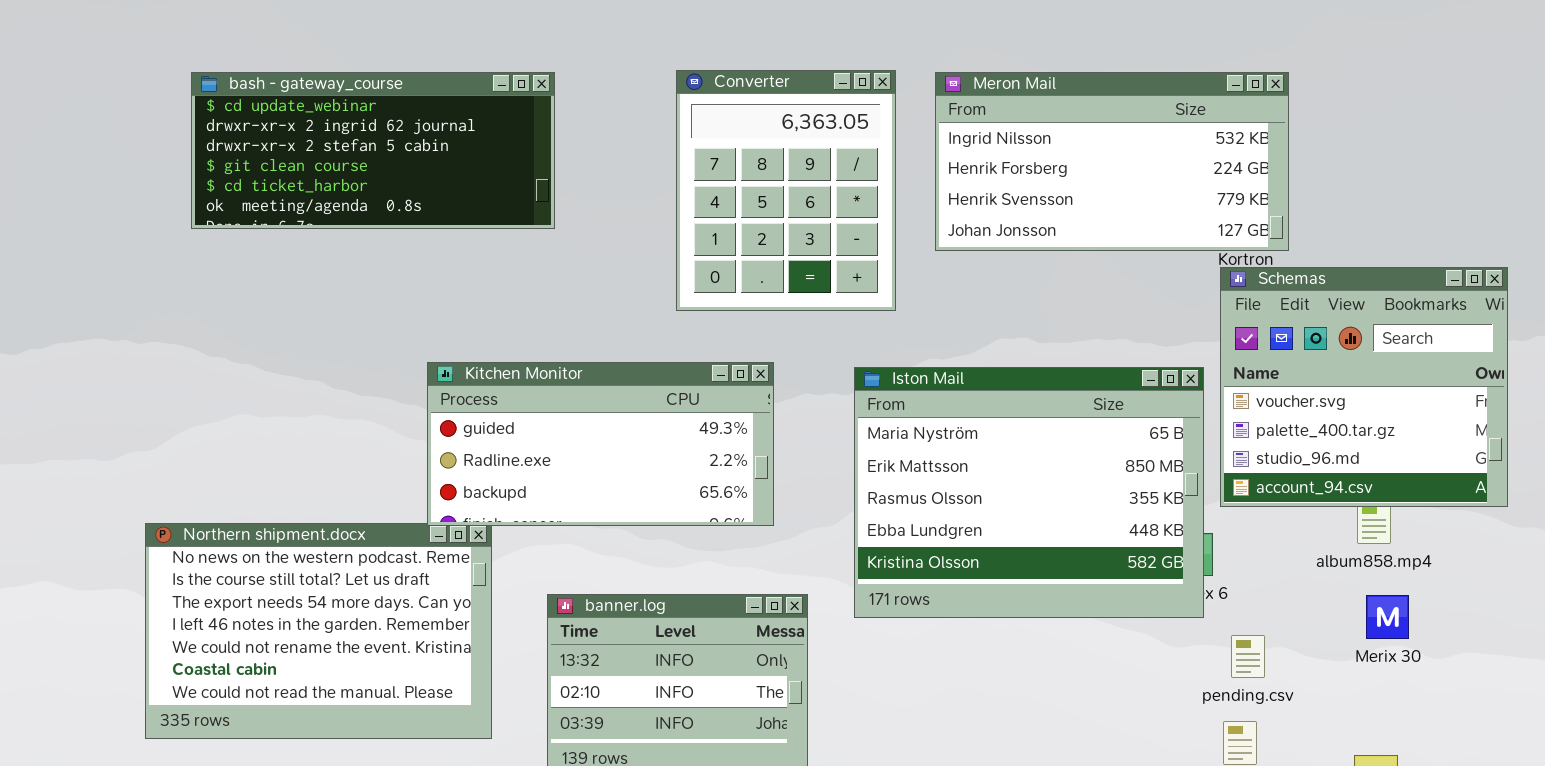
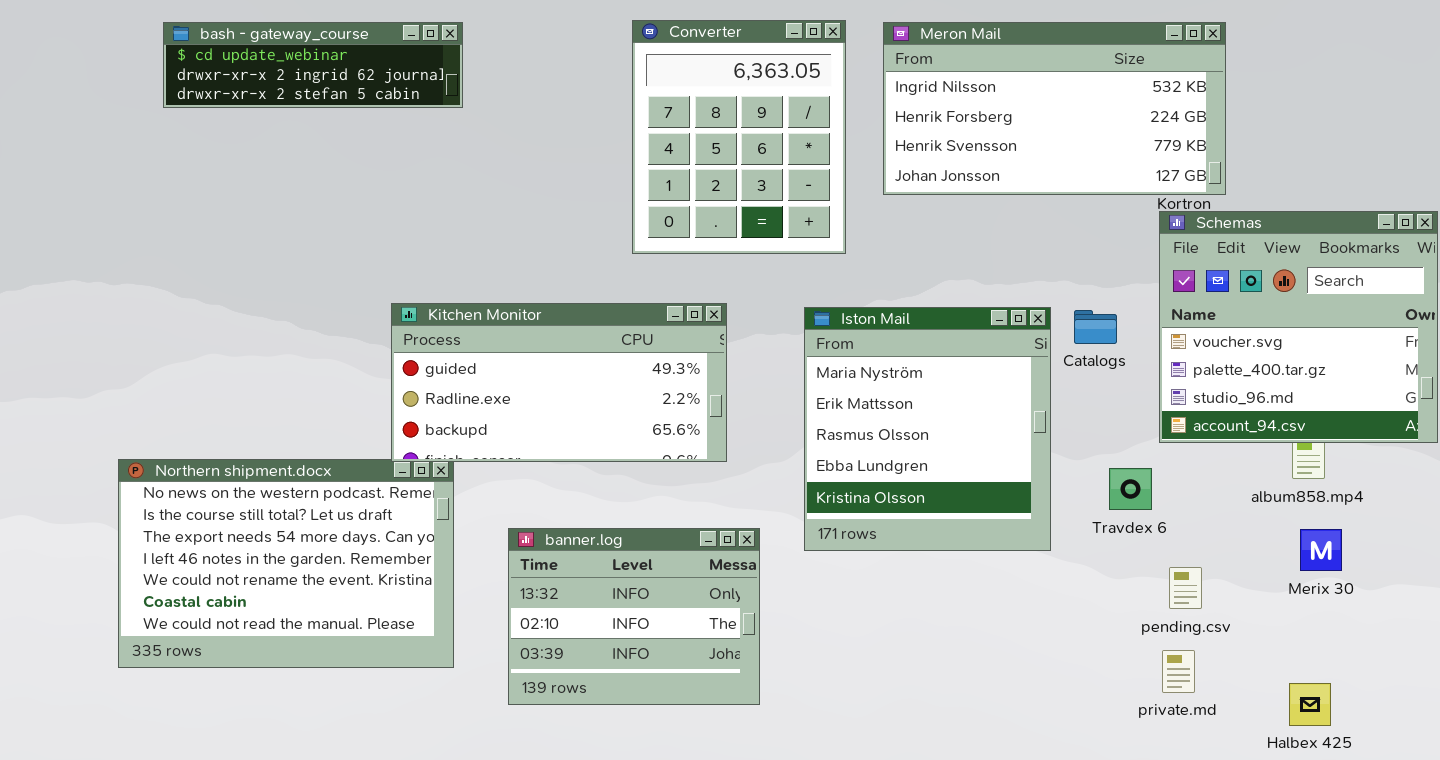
bash - gateway_course: [191,72,555,229] -> [163,22,463,108], resized
Iston Mail: [854,367,1204,618] -> [804,307,1051,551], resized

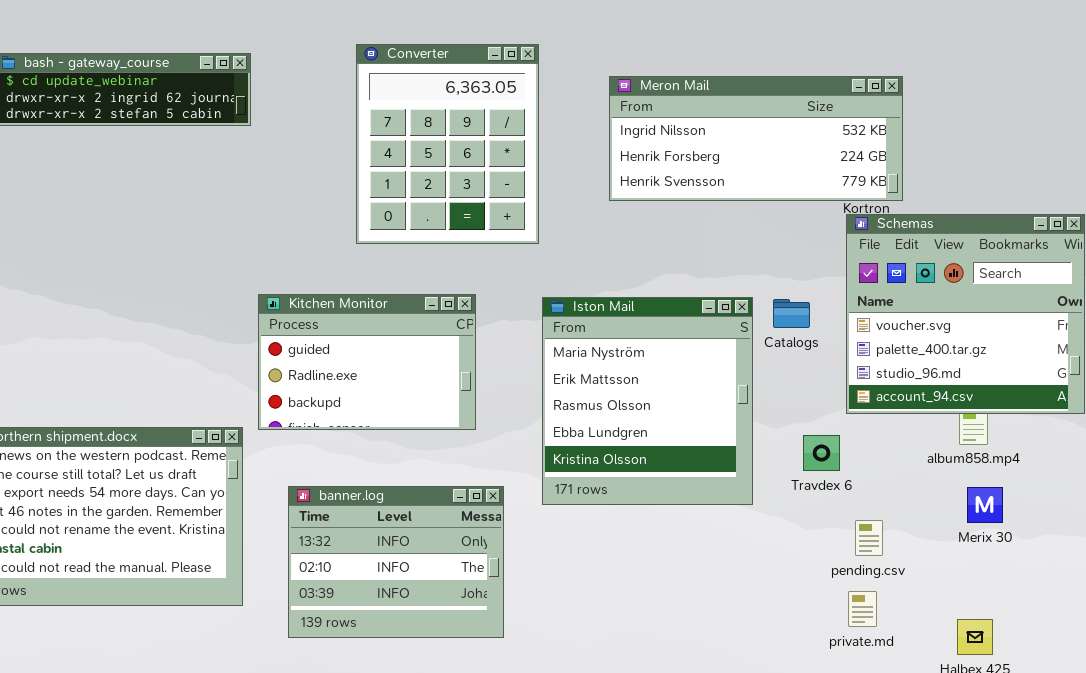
Converter: [632,20,846,254] -> [356,44,539,244], moved
Meron Mail: [883,22,1226,195] -> [609,76,903,201], resized
Kitchen Monitor: [391,303,727,462] -> [258,294,476,430], resized

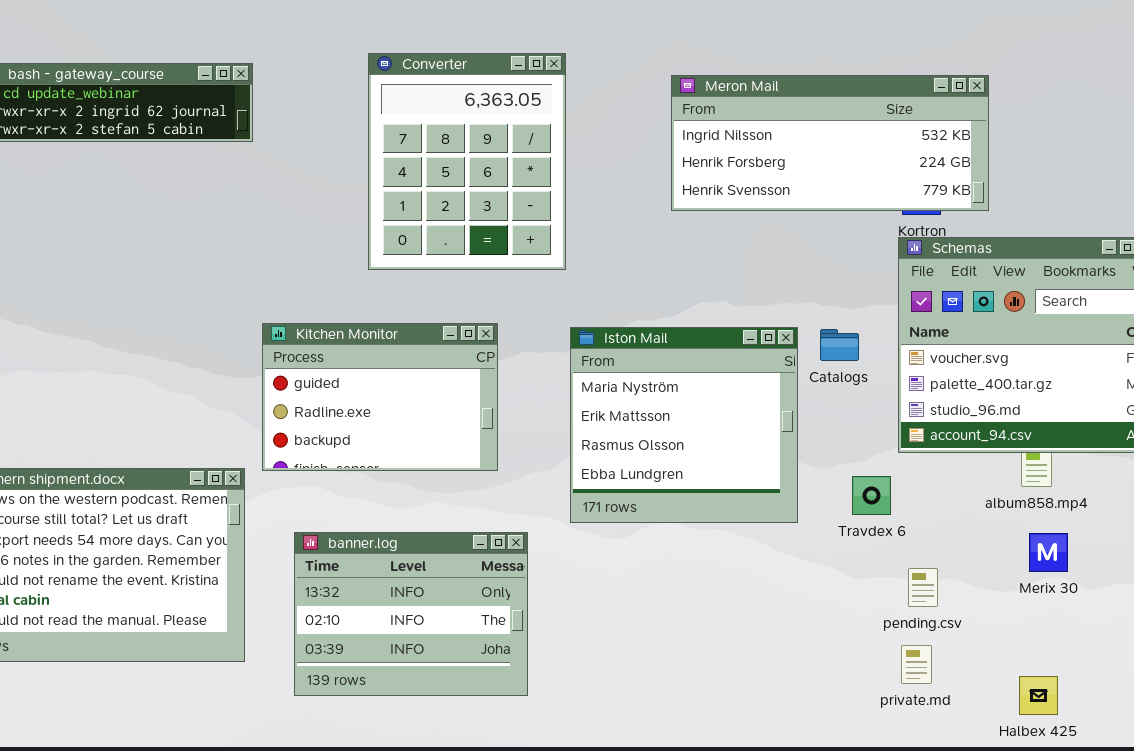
Meron Mail: [609,76,903,201] -> [671,75,989,211], moved
Iston Mail: [542,297,753,505] -> [570,327,798,523], resized

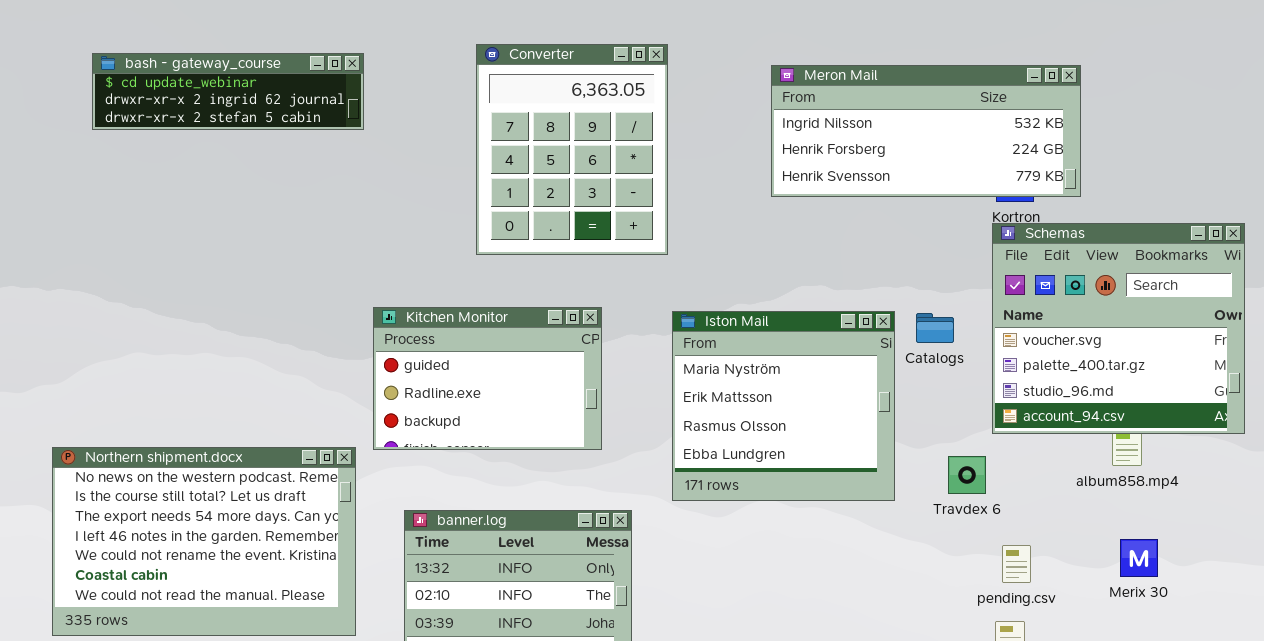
Merix 30: [1029,533,1068,572] -> [1120,539,1158,577], moved

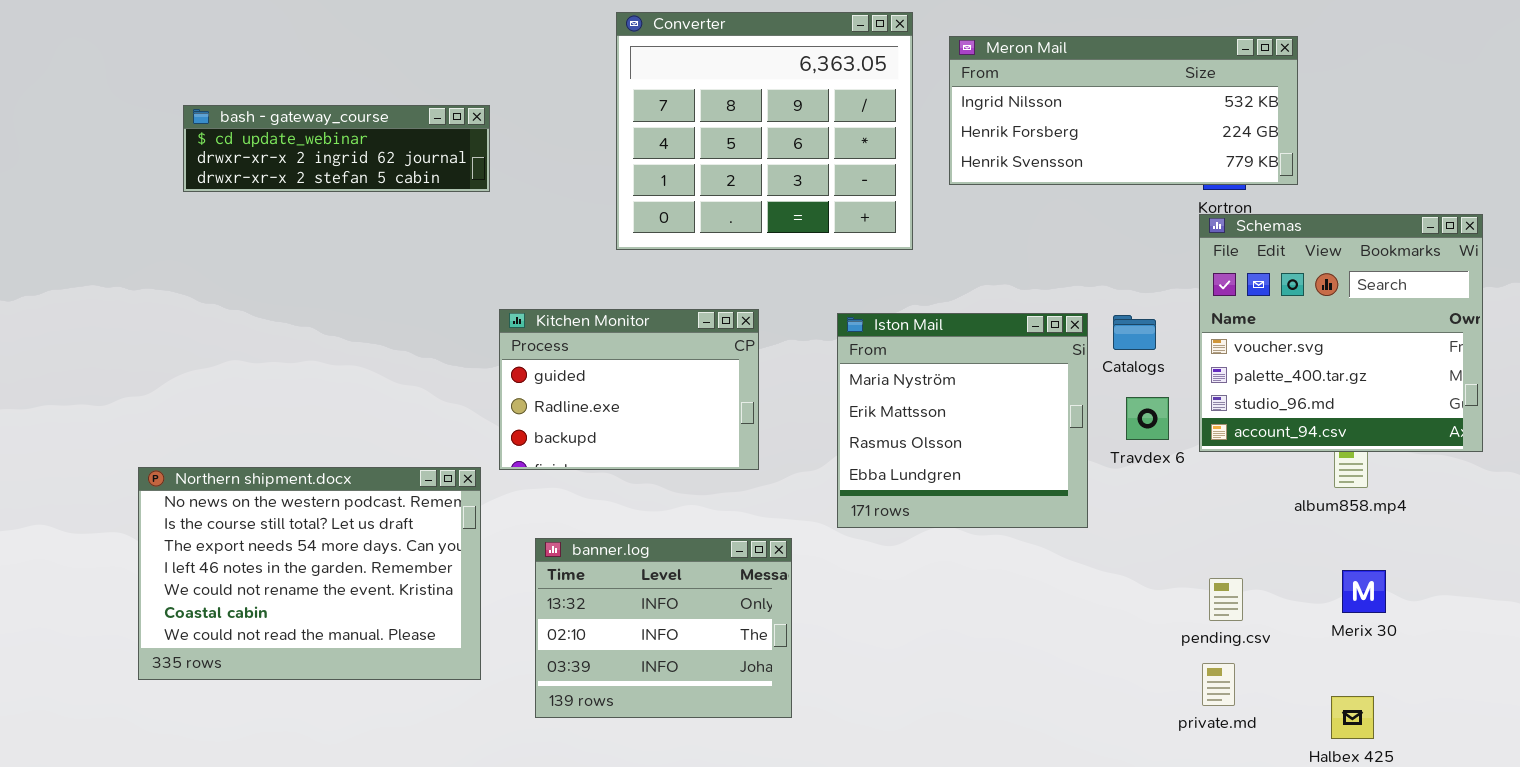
Converter: [476,44,668,255] -> [616,12,913,250], resized
bash - gateway_course: [92,53,364,130] -> [183,105,490,192], moved
Travdex 6: [948,456,986,494] -> [1126,397,1169,440], moved

